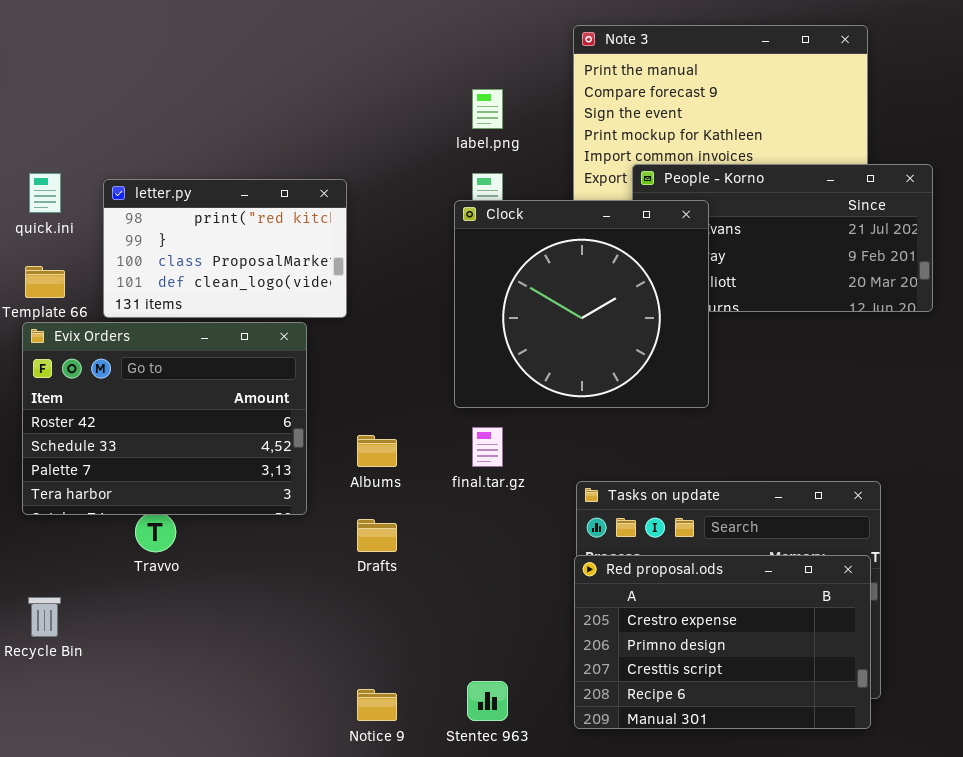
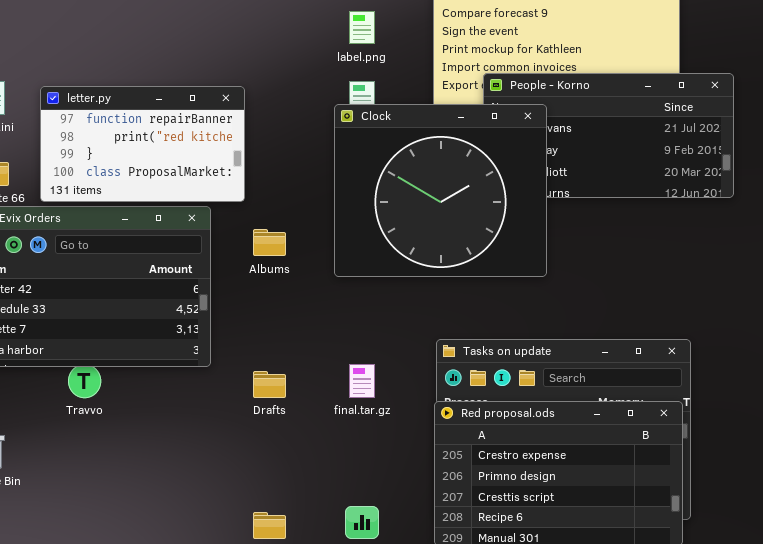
letter.py: [103,179,347,318] -> [40,86,245,202], scrolled up 1 row
final.tar.gz: [472,427,503,467] -> [349,364,375,398], moved
Albums: [357,435,397,467] -> [253,229,286,256], moved

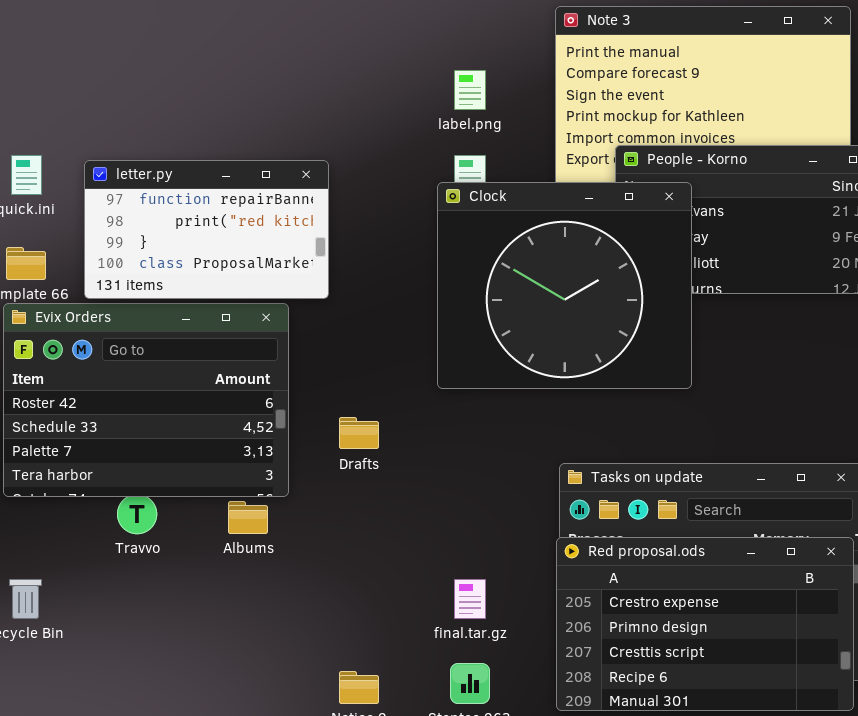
Albums: [253,229,286,256] -> [228,501,268,534], moved
final.tar.gz: [349,364,375,398] -> [454,579,486,619], moved
Drafts: [253,371,286,398] -> [339,417,379,449], moved

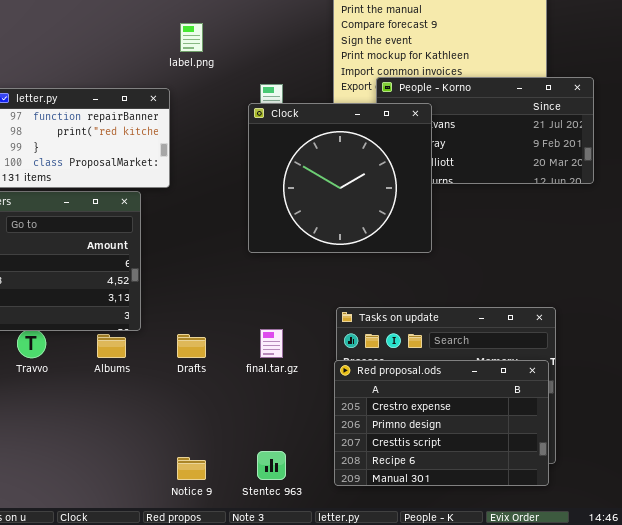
label.png: [454,70,486,110] -> [180,23,203,52], moved
Drafts: [339,417,379,449] -> [177,334,206,358], moved
final.tar.gz: [454,579,486,619] -> [260,329,283,358], moved

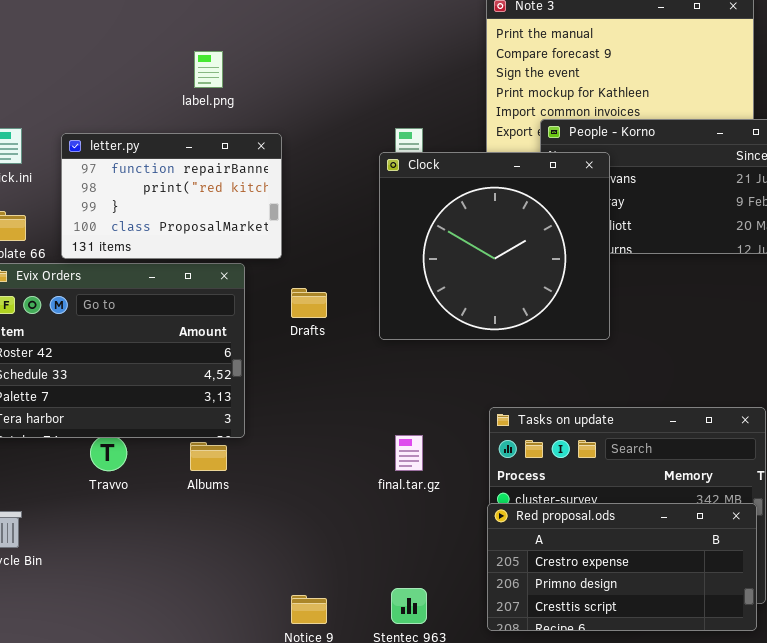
label.png: [180,23,203,52] -> [194,51,223,88], moved
Drafts: [177,334,206,358] -> [291,288,327,318], moved
Red proposal.ods: [334,360,549,486] -> [487,503,757,631], resized

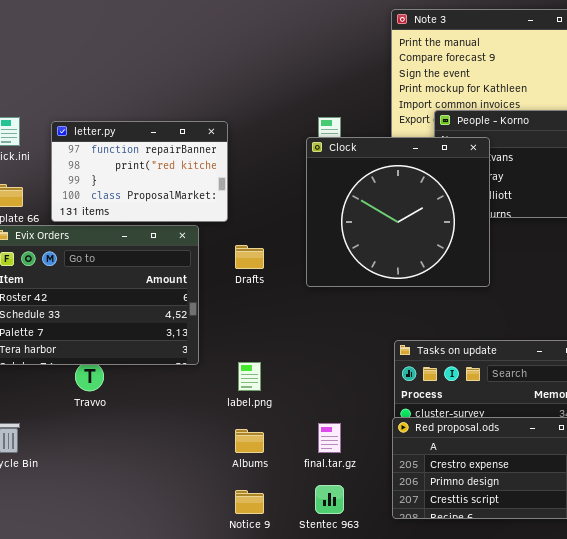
label.png: [194,51,223,88] -> [238,362,261,391], moved
final.tar.gz: [395,435,423,471] -> [318,423,341,453], moved
Albums: [190,442,227,471] -> [235,429,264,453], moved

